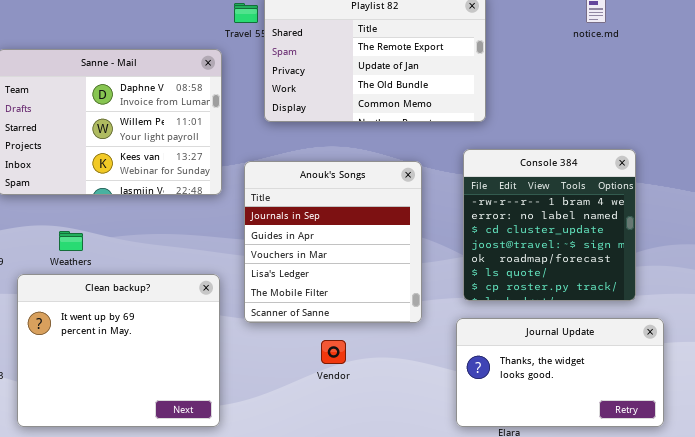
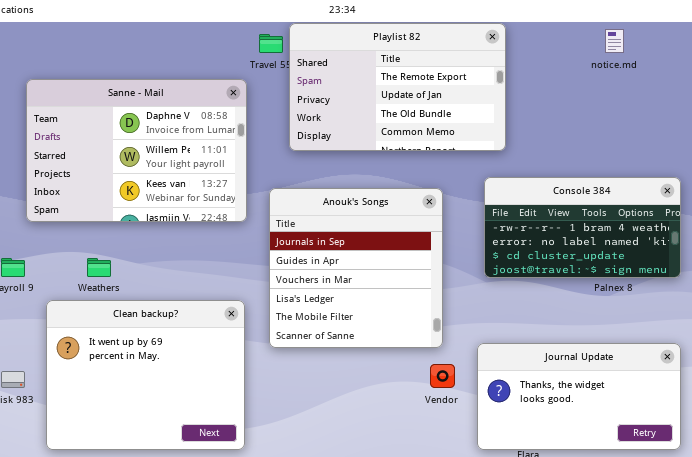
Console 384: [463,149,636,301] -> [484,177,681,278], resized
Vendor: [321,340,346,364] -> [430,364,455,388], moved

